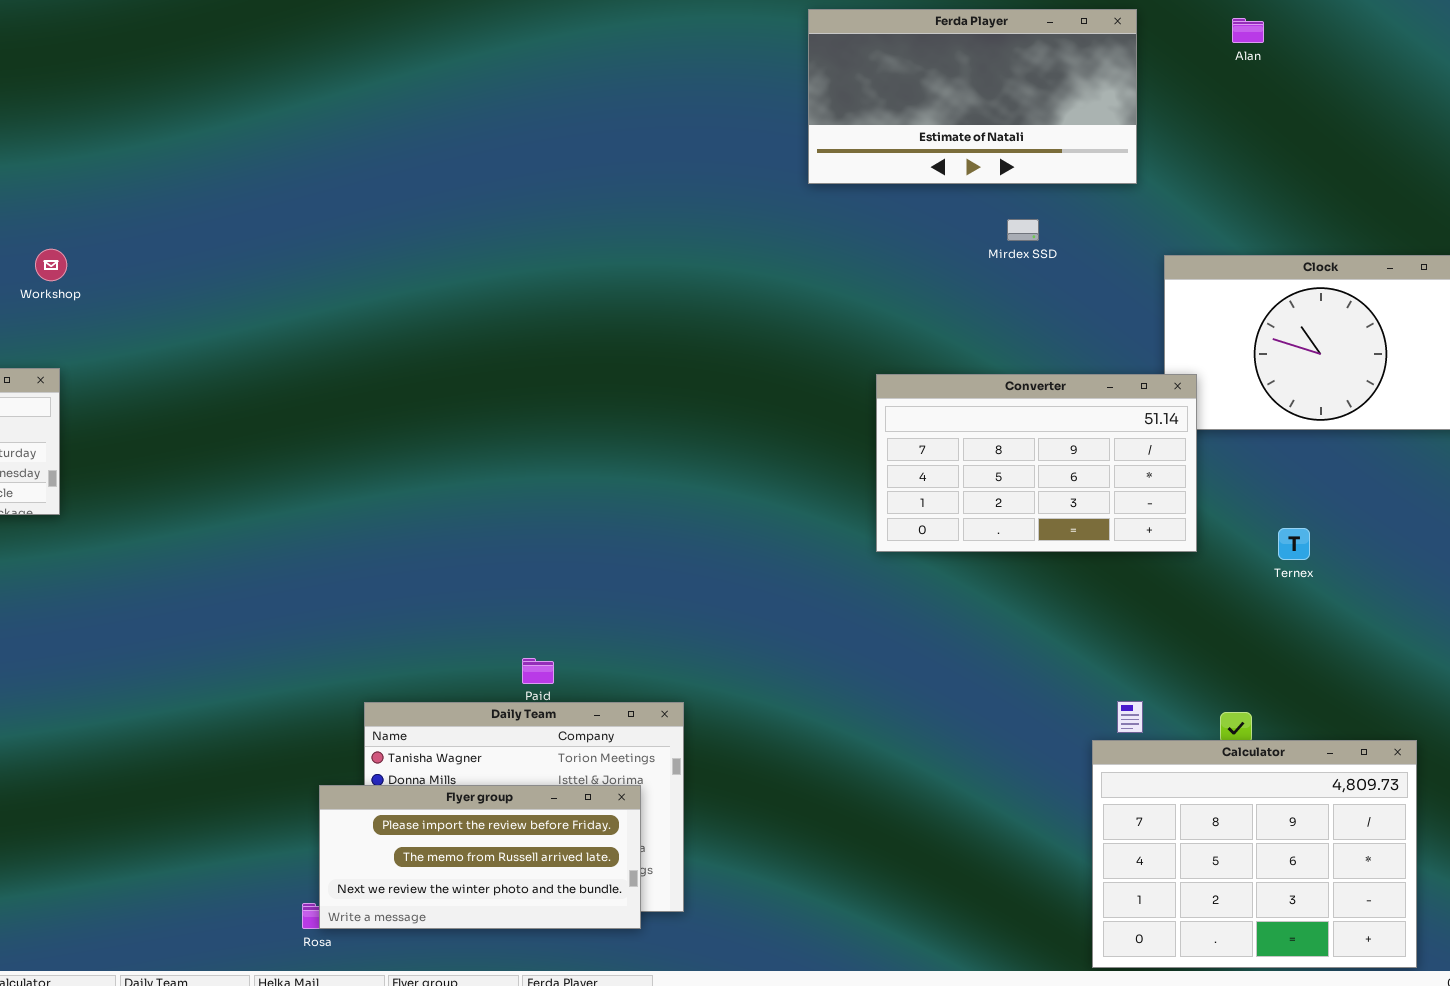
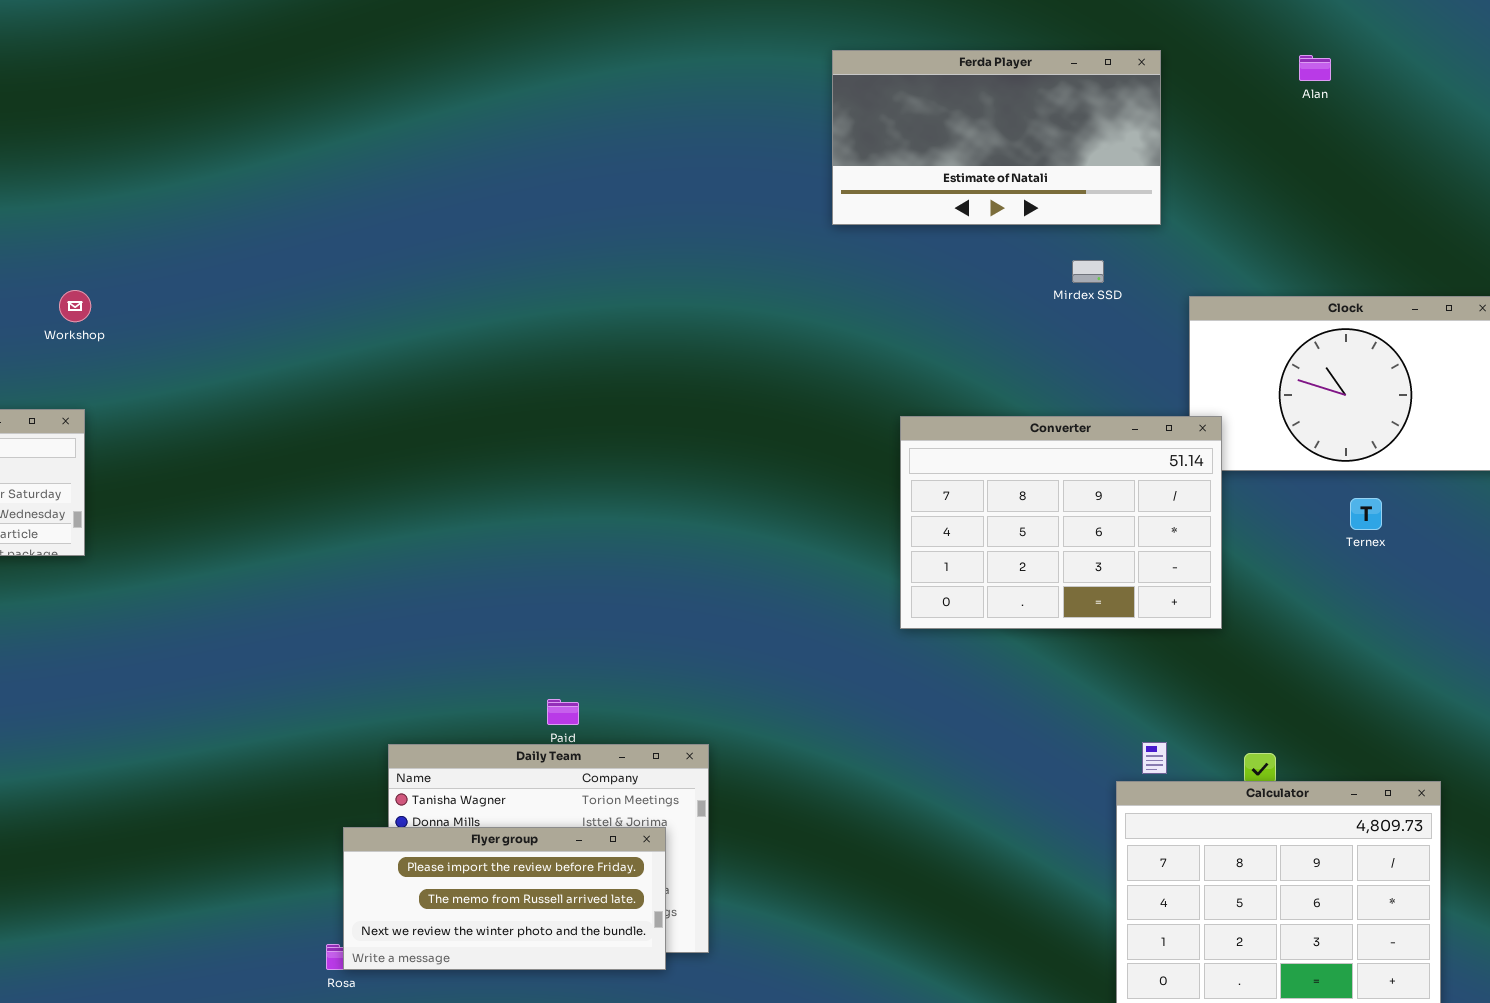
Alan: [1232,18,1264,43] -> [1299,55,1331,81], moved
Mirdex SSD: [1007,219,1039,241] -> [1072,260,1104,283], moved
Converter: [876,374,1197,552] -> [900,416,1222,629], resized
Ternex: [1278,528,1310,560] -> [1350,498,1382,530], moved

